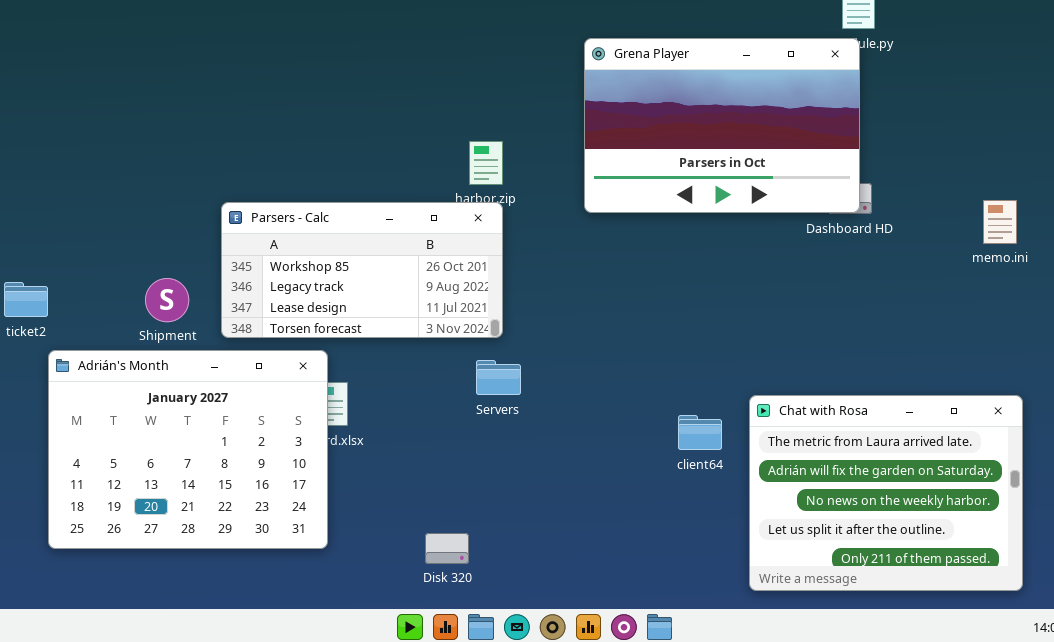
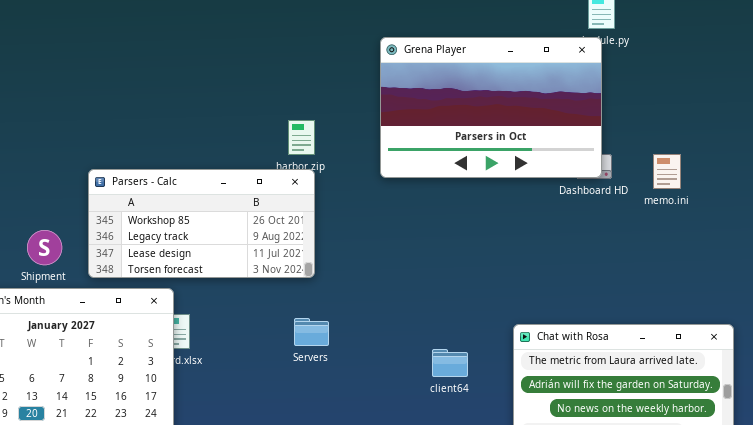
memo.ini: [983,200,1017,244] -> [653,154,681,189], moved
Servers: [476,360,521,395] -> [294,318,329,346], moved
client64: [678,415,722,450] -> [432,349,468,377], moved

